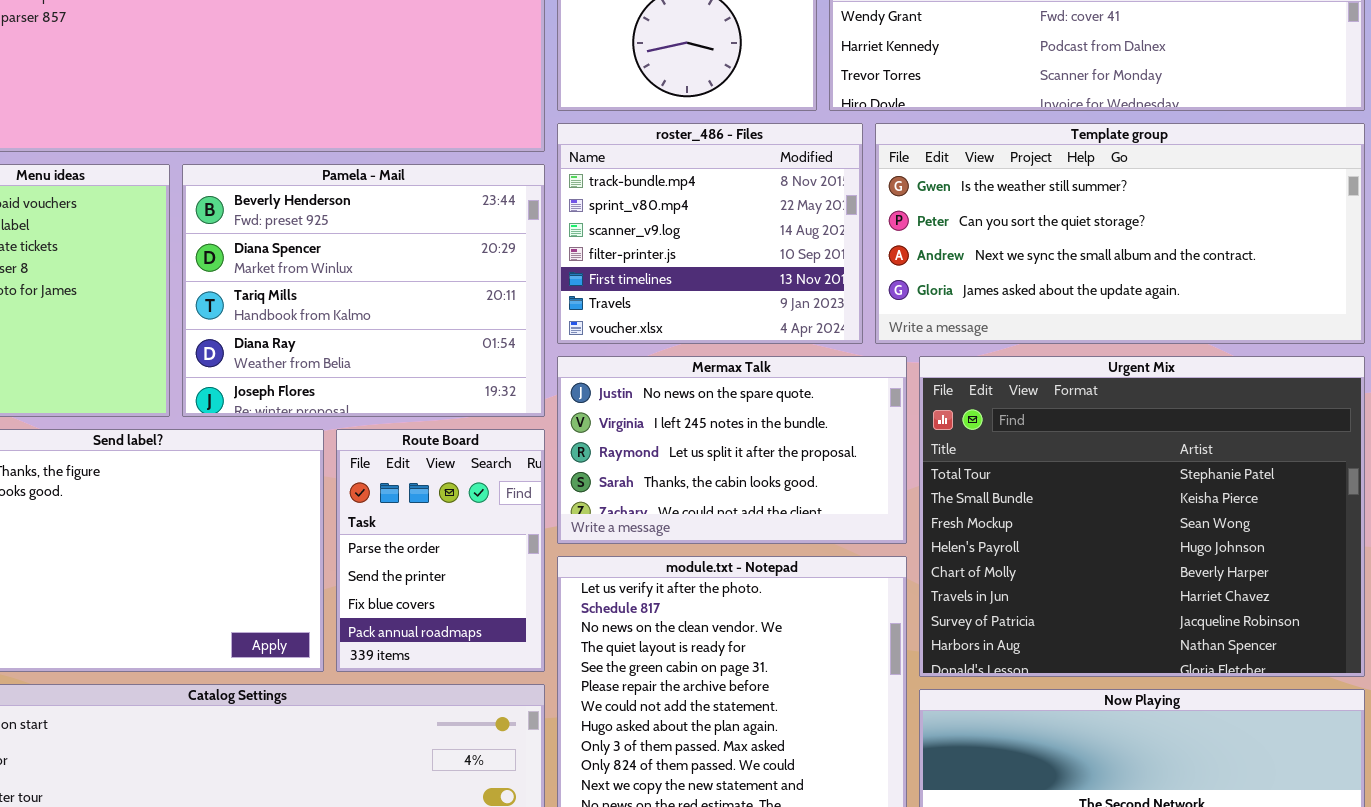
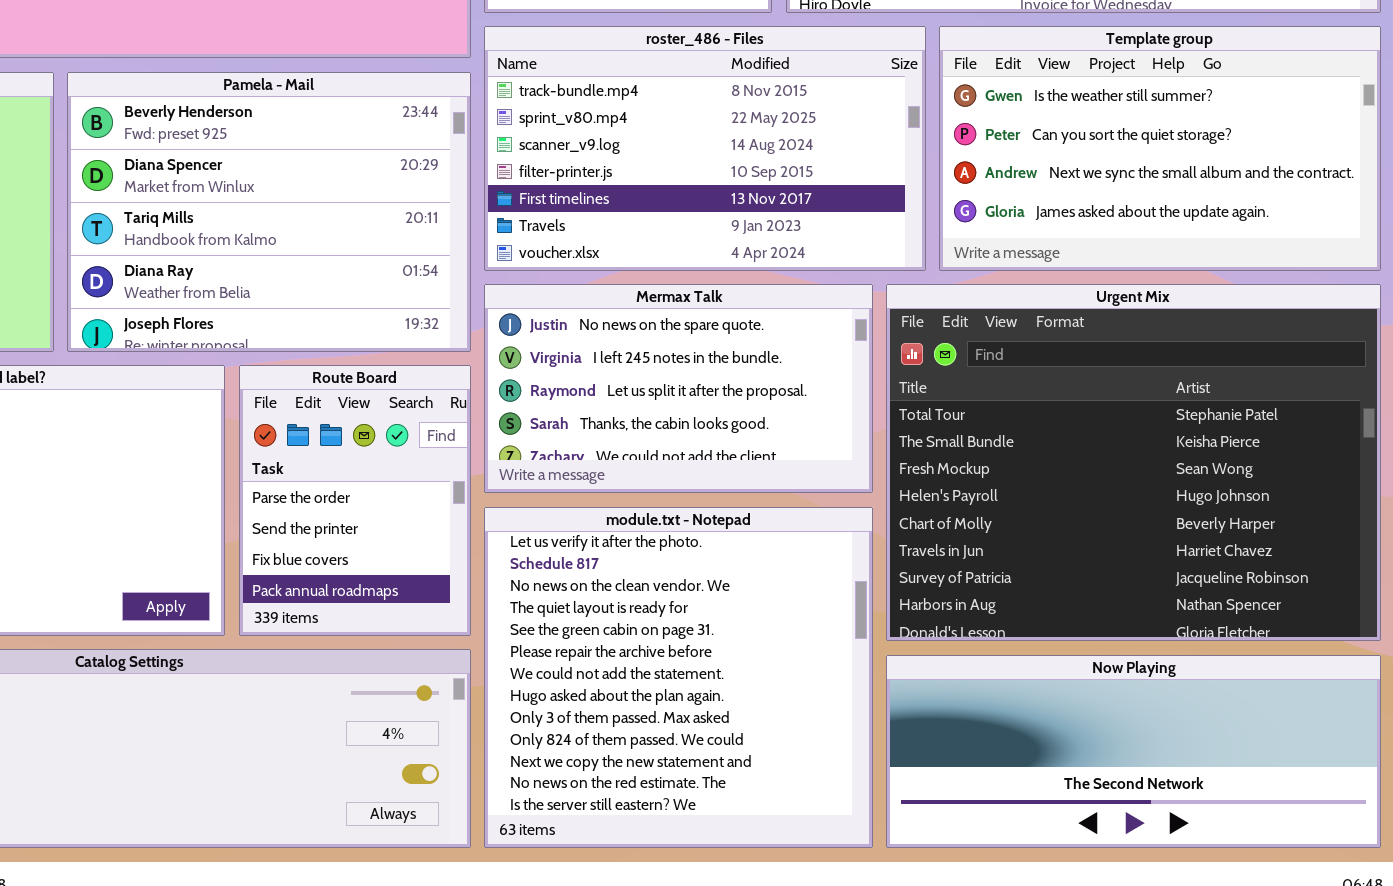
roster_486 - Files: [557,123,863,344] -> [484,26,926,271], resized
Template group: [875,123,1365,344] -> [939,26,1381,271], resized

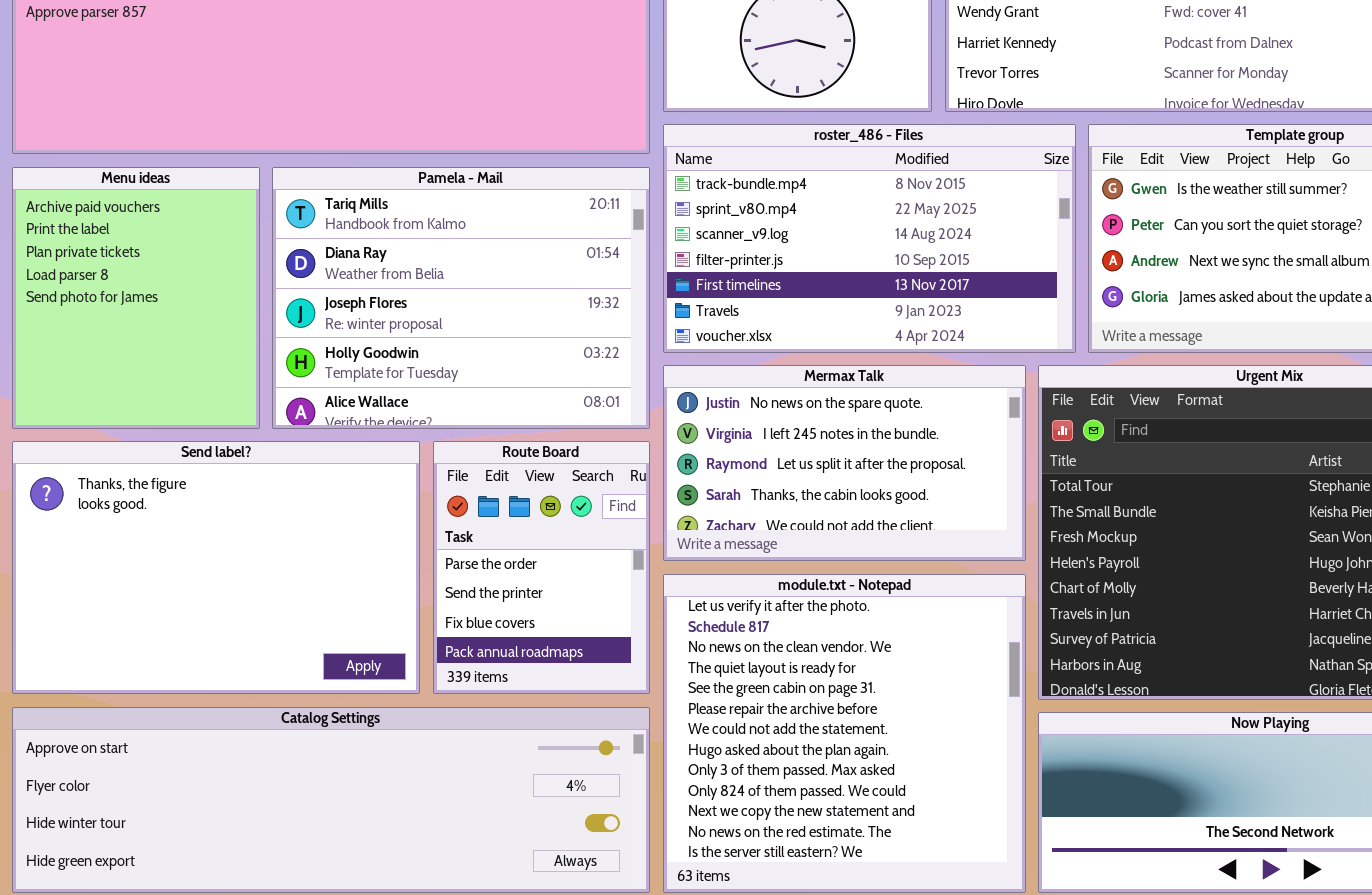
Pamela - Mail: [67,72,471,352] -> [272,167,650,429], scrolled down 2 rows

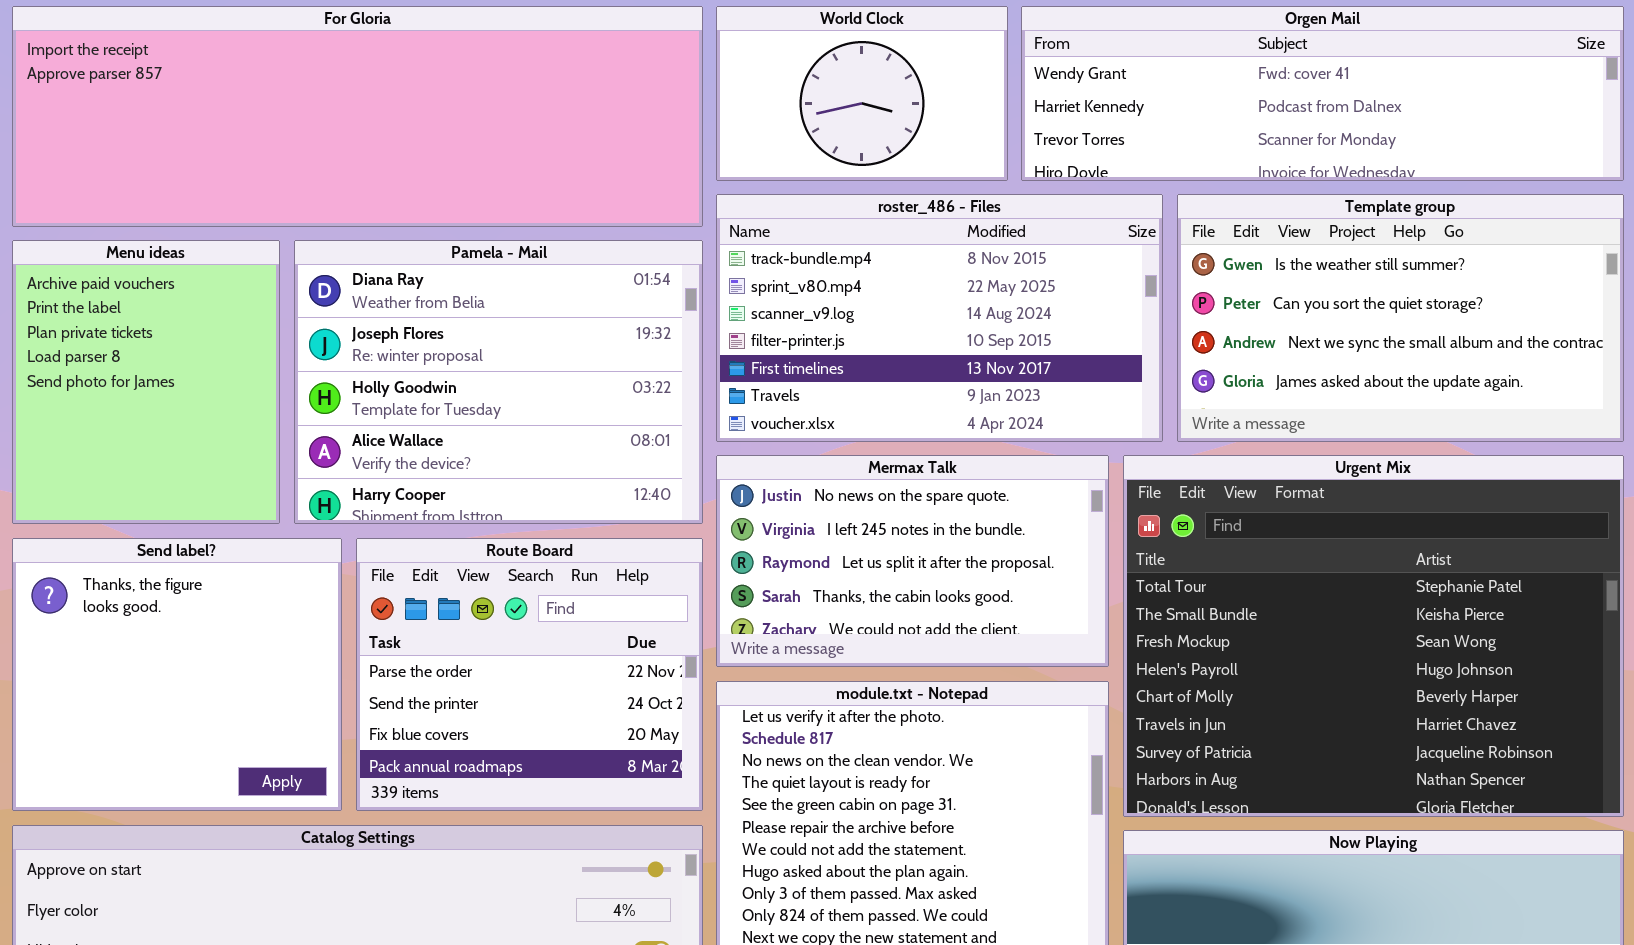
Pamela - Mail: [272,167,650,429] -> [294,240,703,524], scrolled down 1 row
Send label?: [12,441,420,694] -> [12,538,342,811], resized
Route Board: [433,441,650,694] -> [356,538,703,811], resized

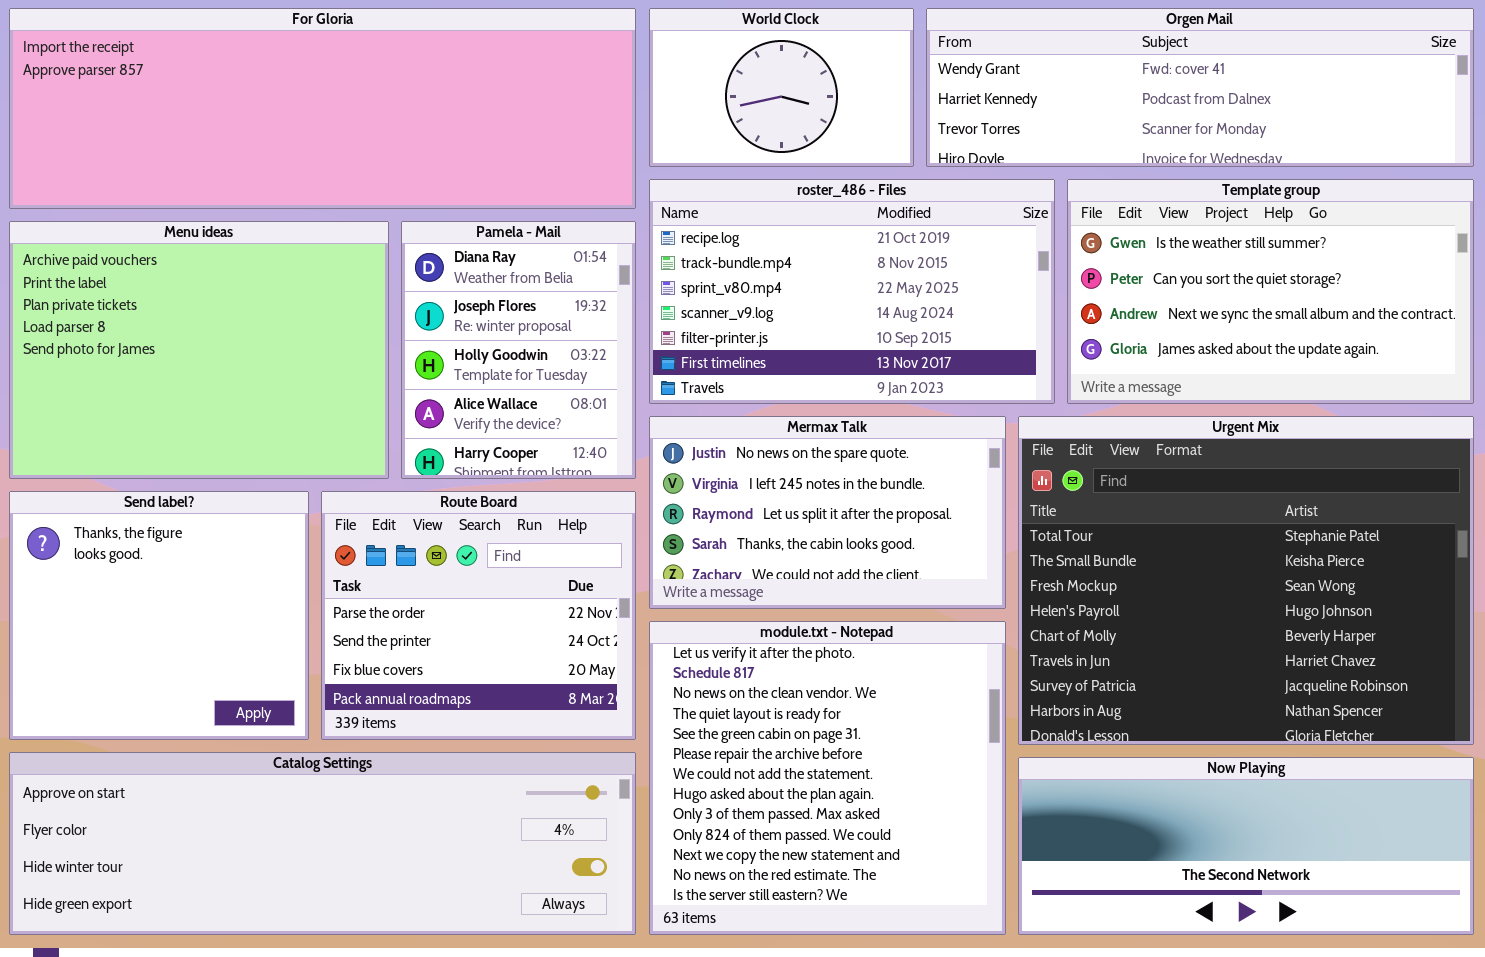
roster_486 - Files: [716,194,1163,442] -> [649,179,1055,404], scrolled up 1 row
Menu ideas: [12,240,280,524] -> [9,221,389,479], resized
Pamela - Mail: [294,240,703,524] -> [401,221,636,479], resized

